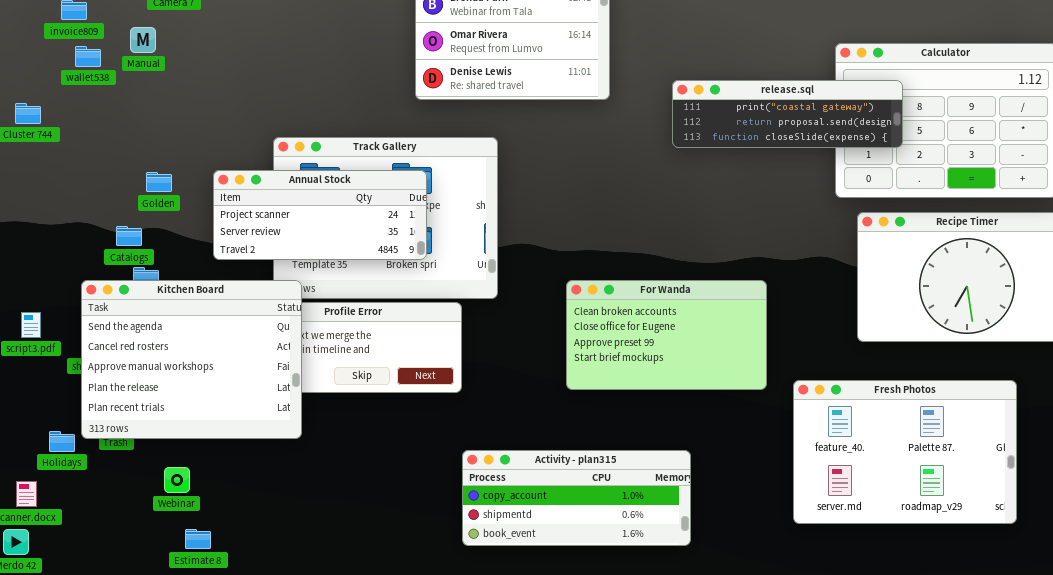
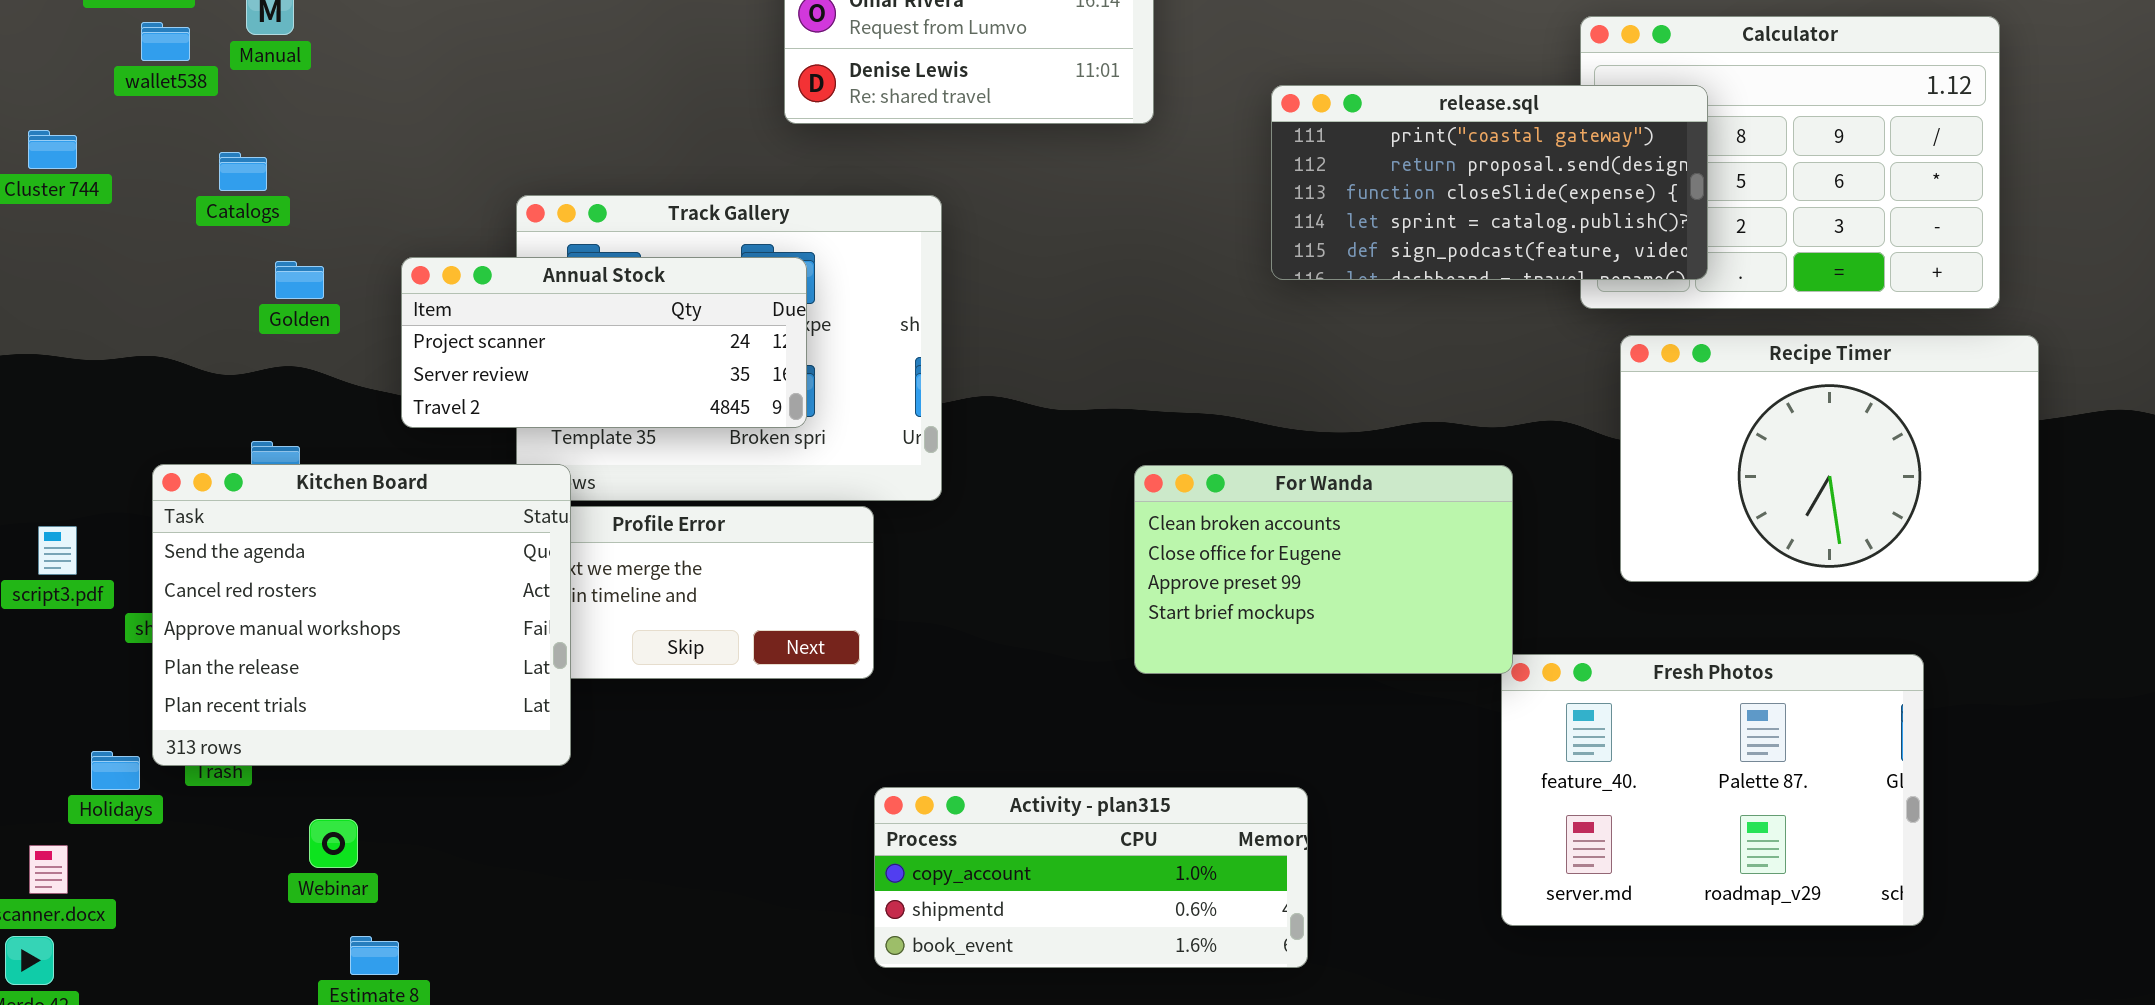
release.sql: [672,80,903,148] -> [1271,85,1708,280], resized
Catalogs: [116,226,142,246] -> [219,152,267,191], moved
For Wanda: [566,280,767,390] -> [1134,465,1513,674], moved

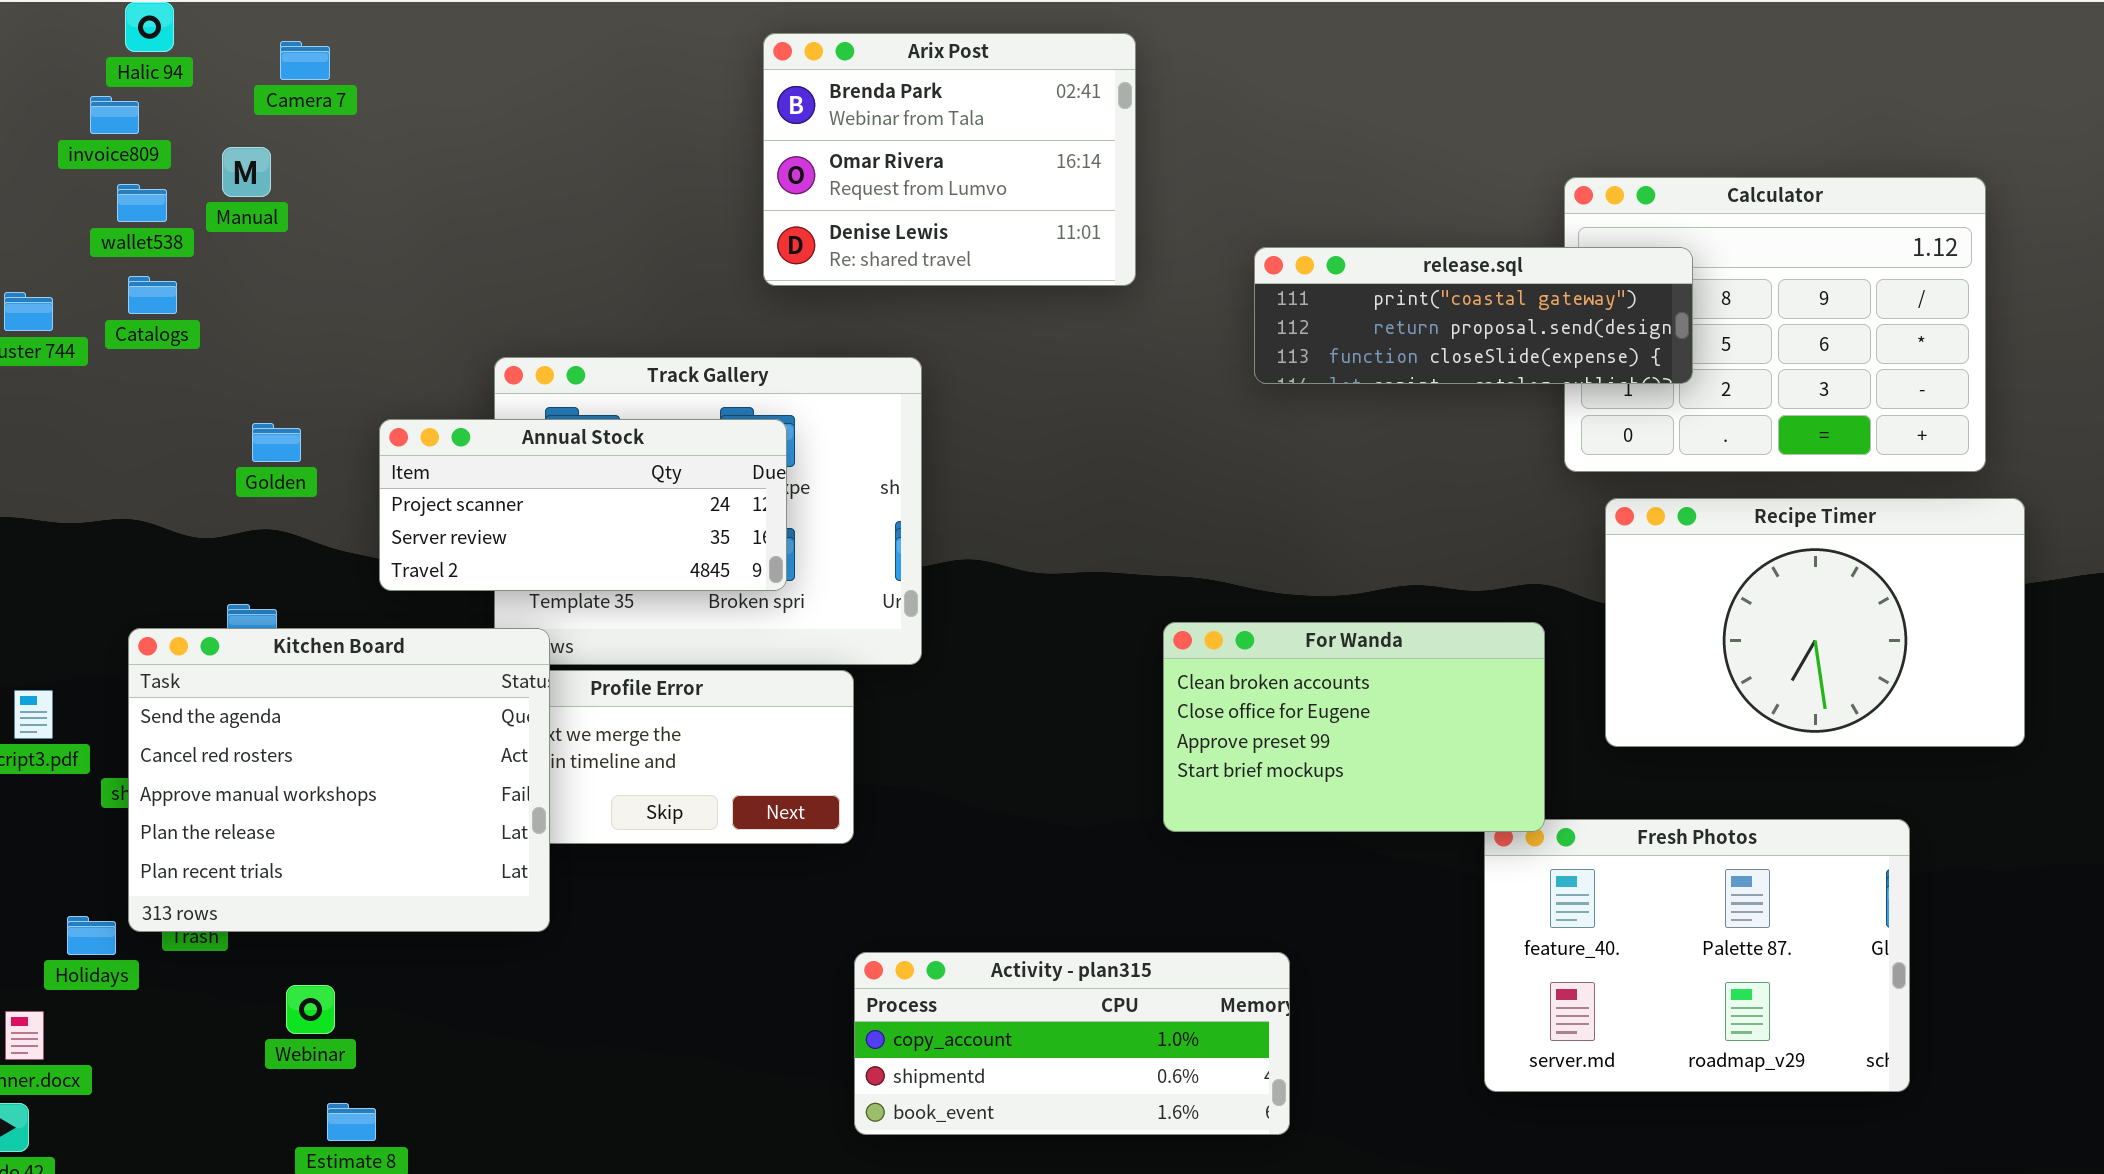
release.sql: [1271,85,1708,280] -> [1254,247,1693,384], resized
Catalogs: [219,152,267,191] -> [128,276,177,314], moved
For Wanda: [1134,465,1513,674] -> [1163,622,1545,832], moved

